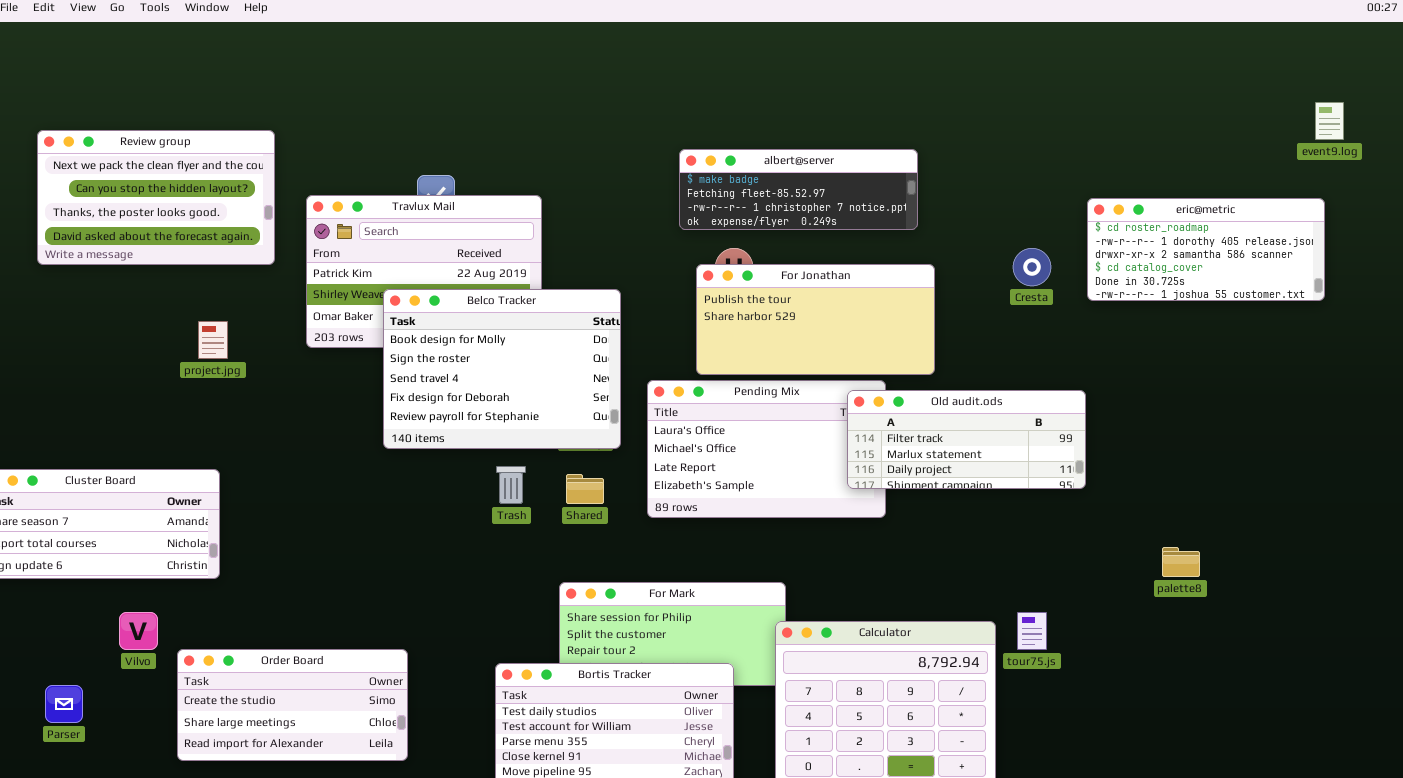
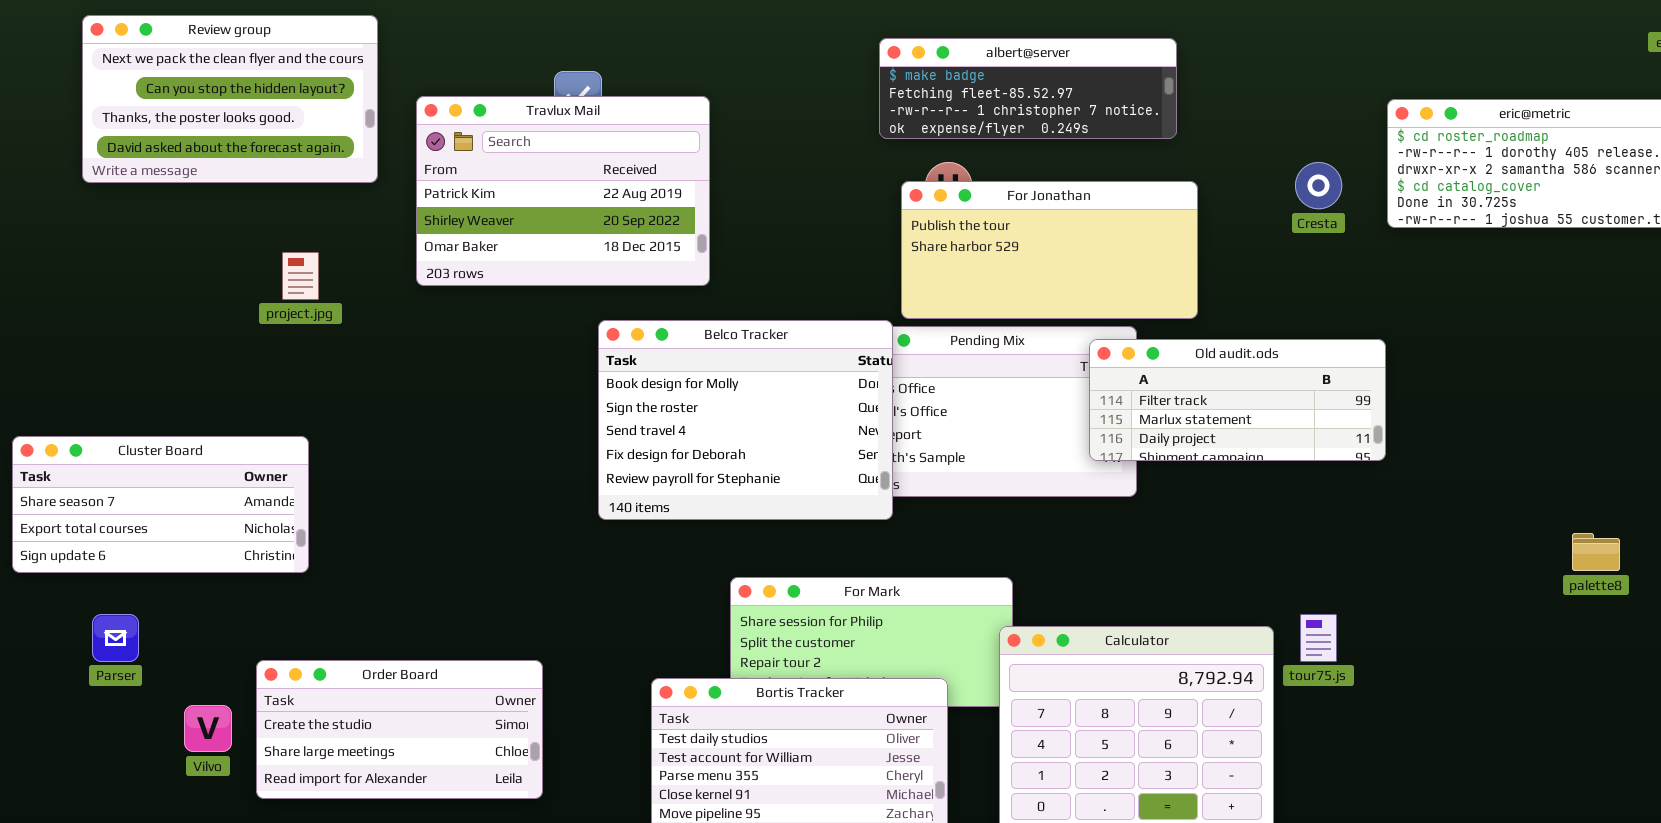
Belco Tracker: [383,289,621,449] -> [598,320,893,520], moved
palette8: [1162,547,1200,577] -> [1572,533,1620,571], moved
Vilvo: [119,612,158,650] -> [184,705,232,752], moved
Parser: [45,685,83,723] -> [92,614,139,662], moved

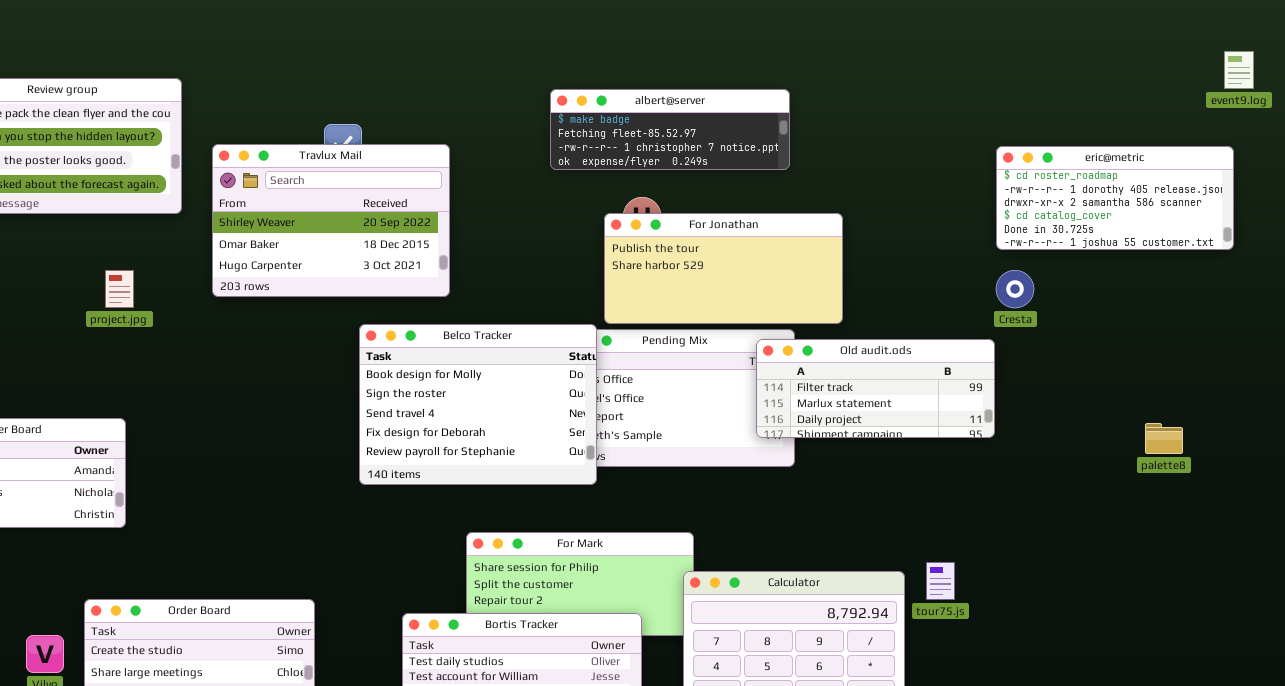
albert@server: [879,38,1177,139] -> [550,89,790,170], moved
Travlux Mail: [416,96,710,286] -> [212,144,450,297], scrolled down 1 row
Cresta: [1295,162,1342,209] -> [996,270,1034,308], moved
palette8: [1572,533,1620,571] -> [1145,423,1183,454], moved

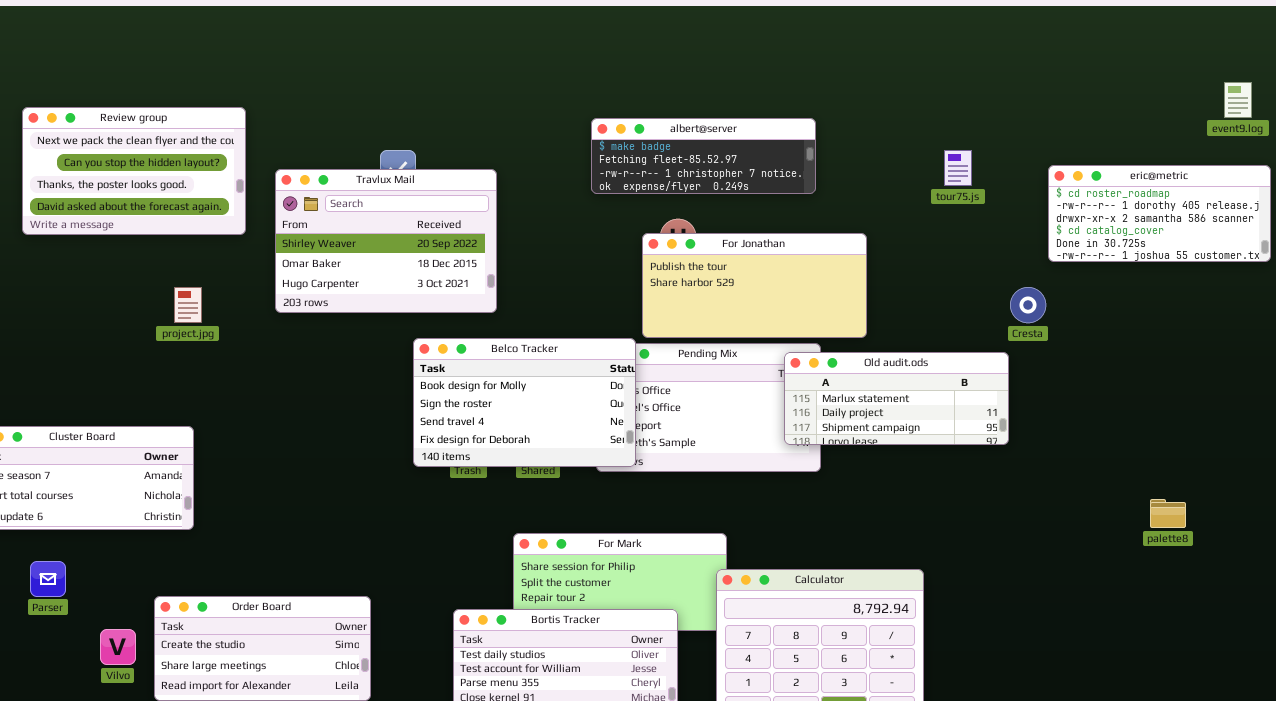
eric@metric: [996,146,1234,250] -> [1048,165,1271,262], moved
Belco Tracker: [359,324,597,485] -> [413,338,636,467], resized
Old audit.ods: [756,339,995,438] -> [784,352,1009,445], scrolled down 1 row
palette8: [1145,423,1183,454] -> [1150,499,1186,528], moved
tour75.js: [926,562,955,600] -> [944,150,972,186], moved

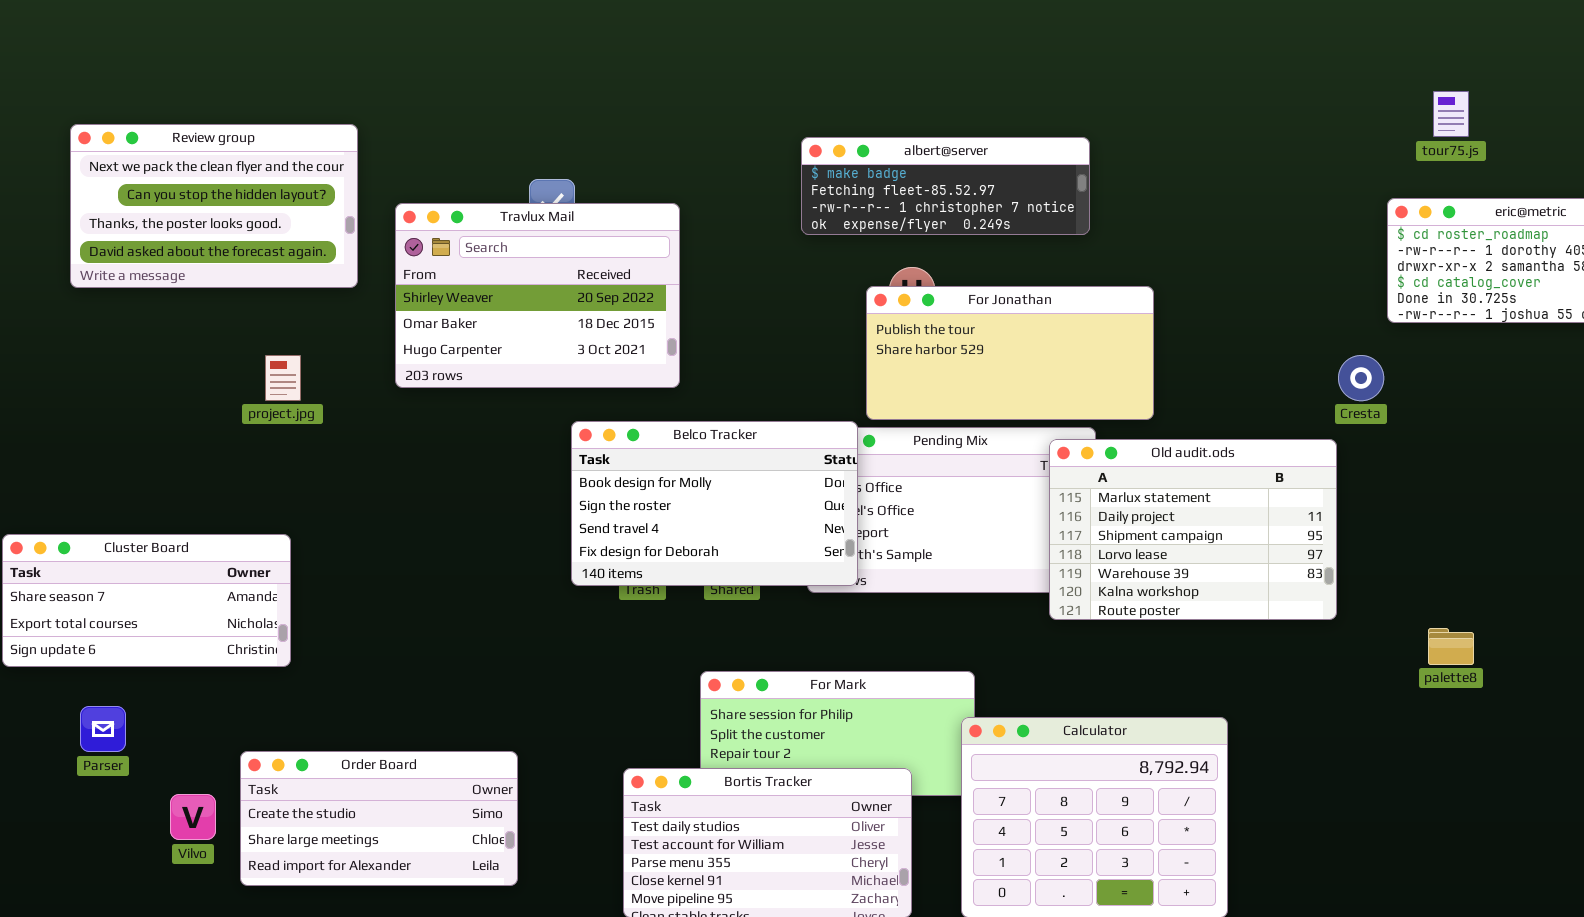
tour75.js: [944,150,972,186] -> [1433,91,1469,137], moved
Old audit.ods: [784,352,1009,445] -> [1049,439,1337,620], resized
palette8: [1150,499,1186,528] -> [1428,628,1474,665], moved

